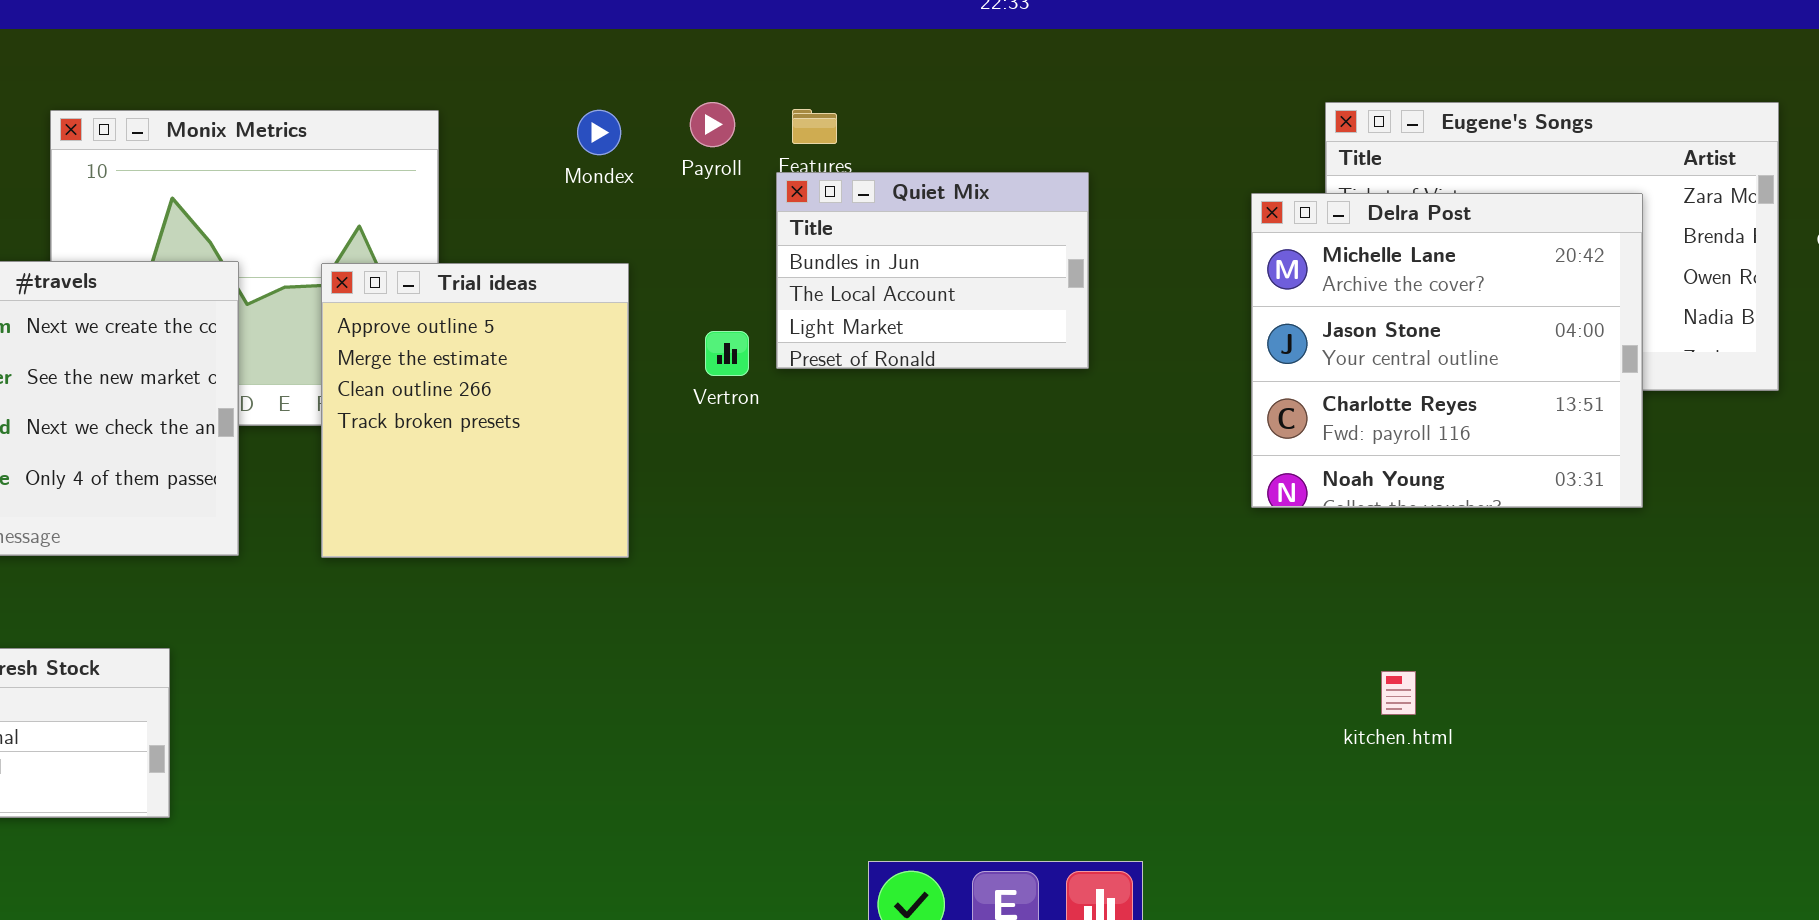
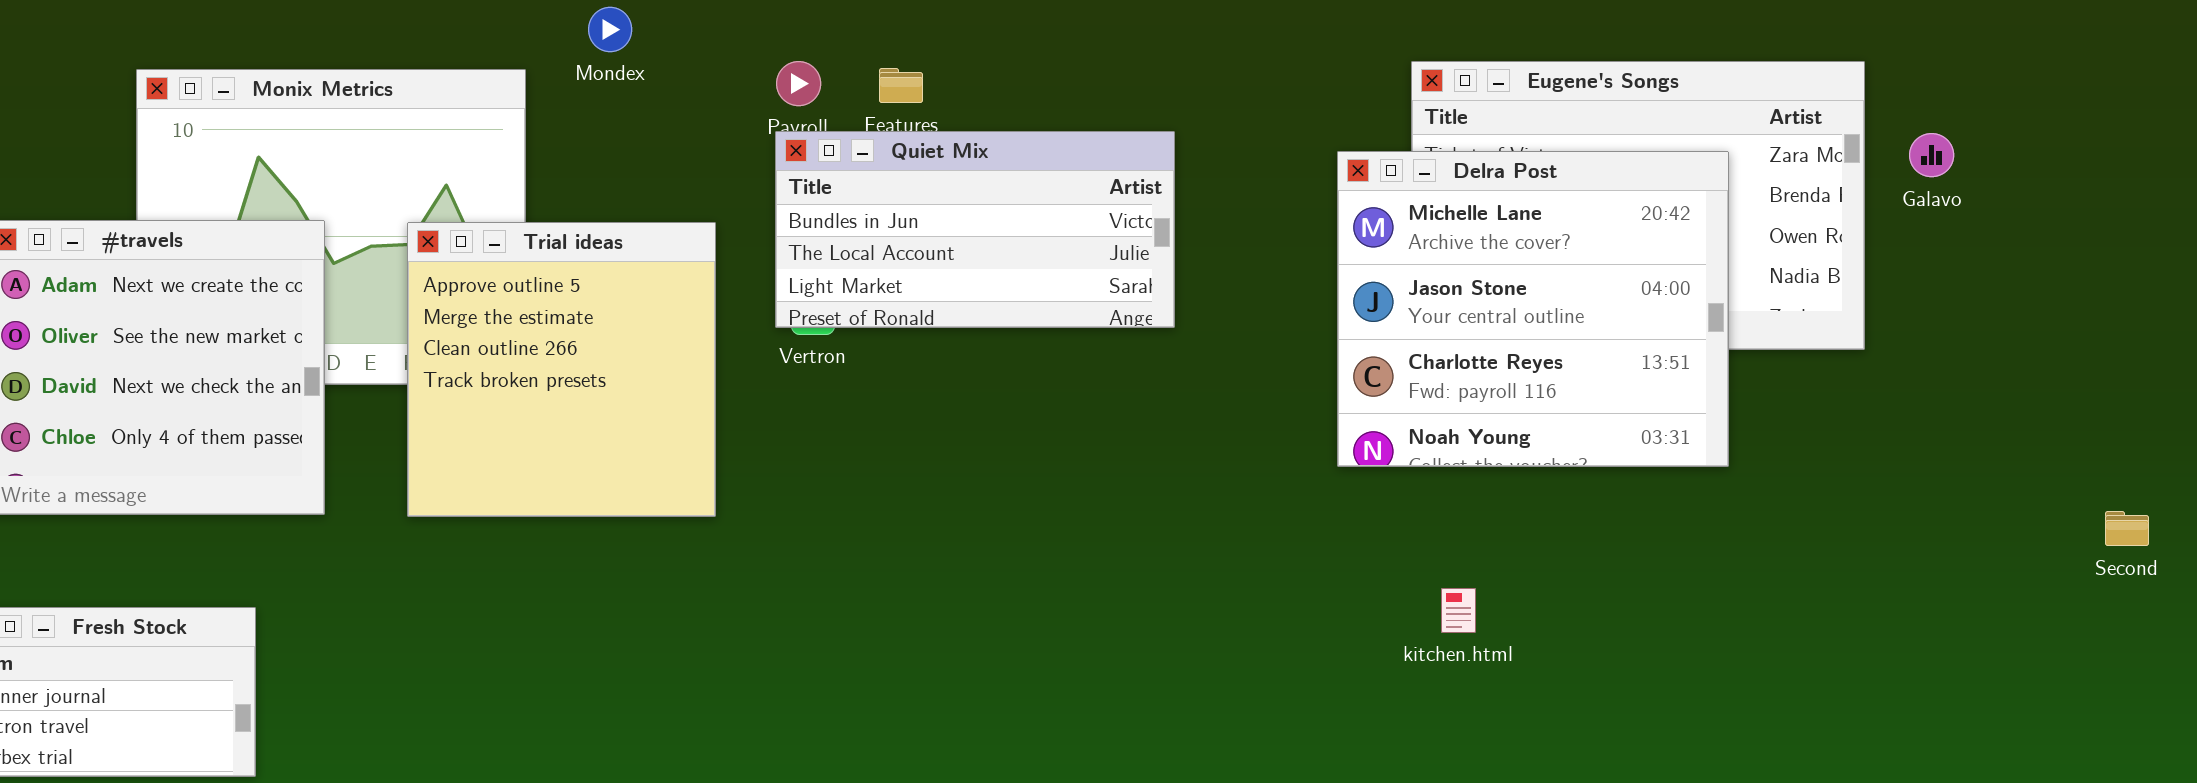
Mondex: [577,110,621,155] -> [588,7,632,52], moved
Quiet Mix: [776,172,1089,369] -> [775,131,1175,328], resized
kitchen.html: [1381,671,1416,715] -> [1441,588,1476,633], moved

